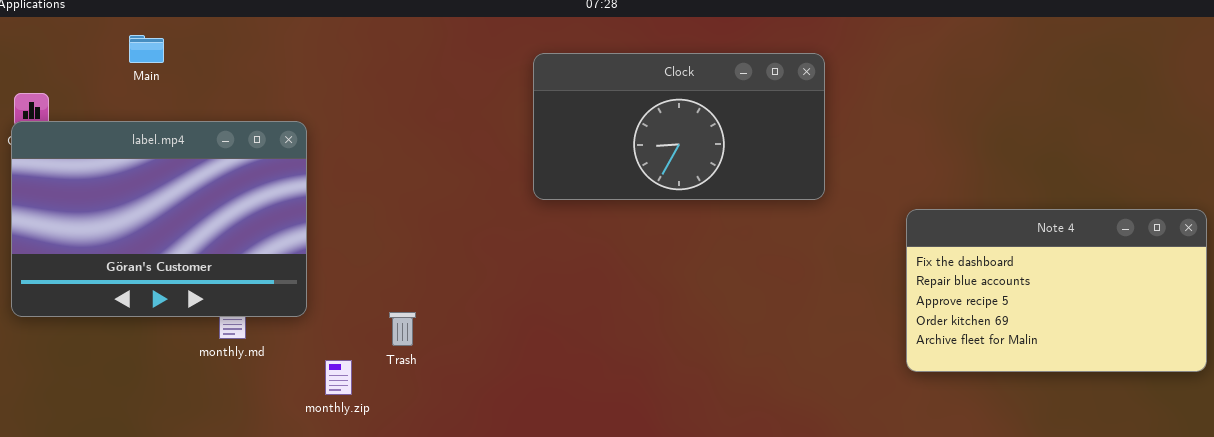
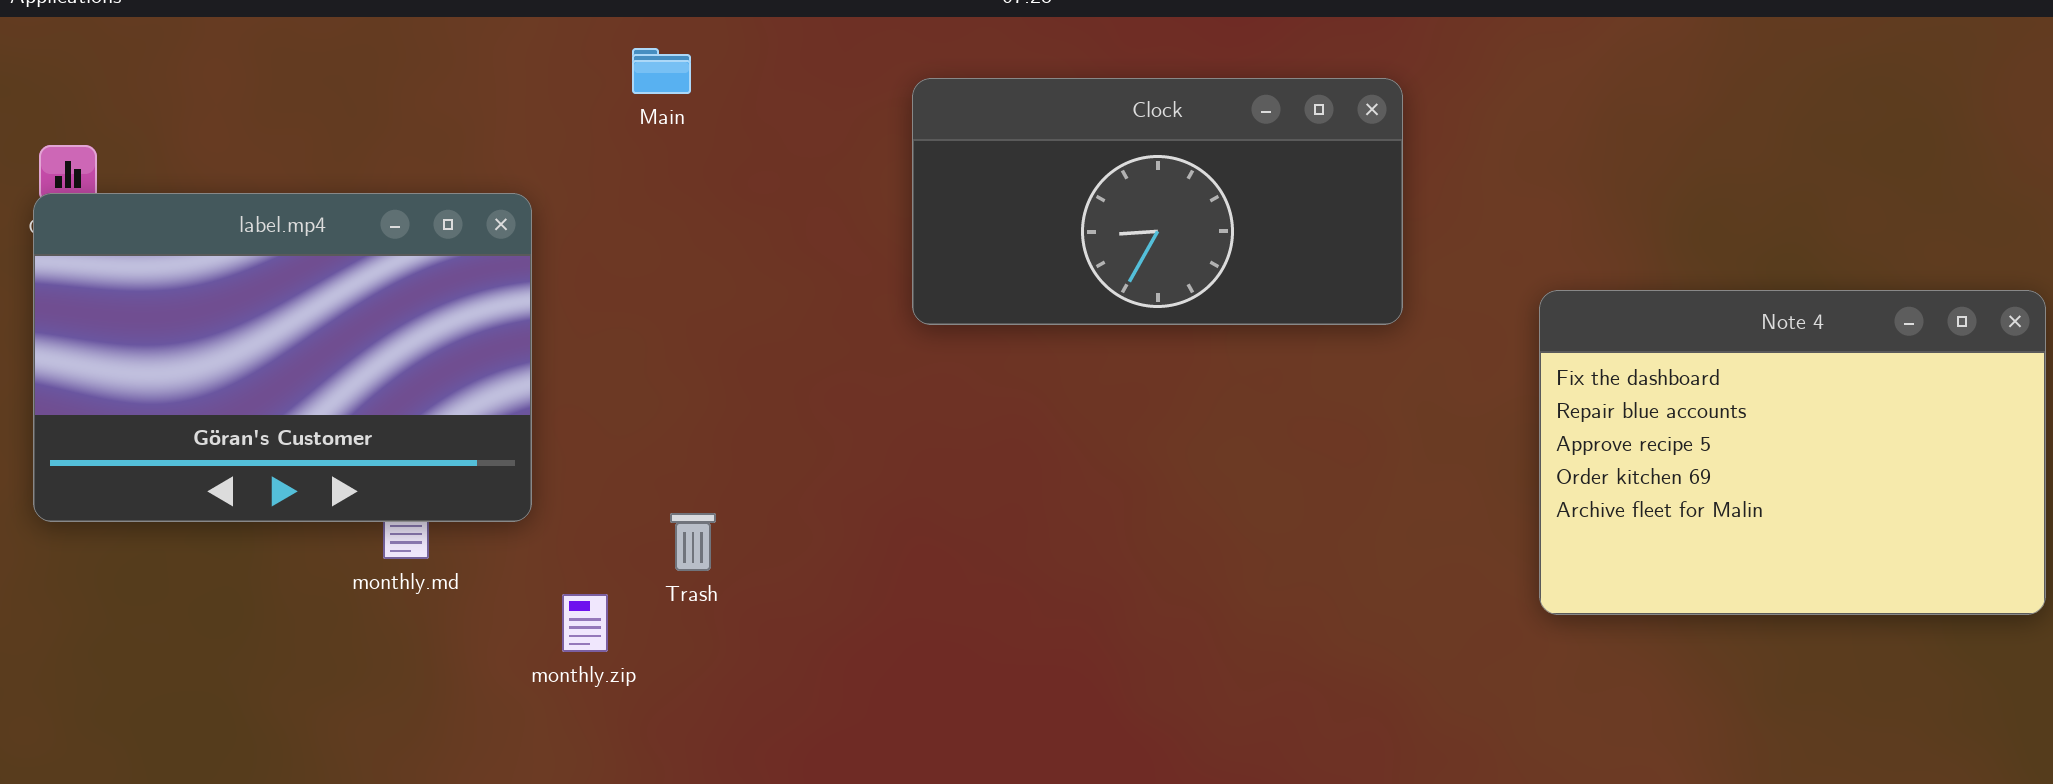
Main: [129,35,164,63] -> [632,48,691,94], moved
Note 4: [906,209,1207,372] -> [1539,290,2046,615], resized

